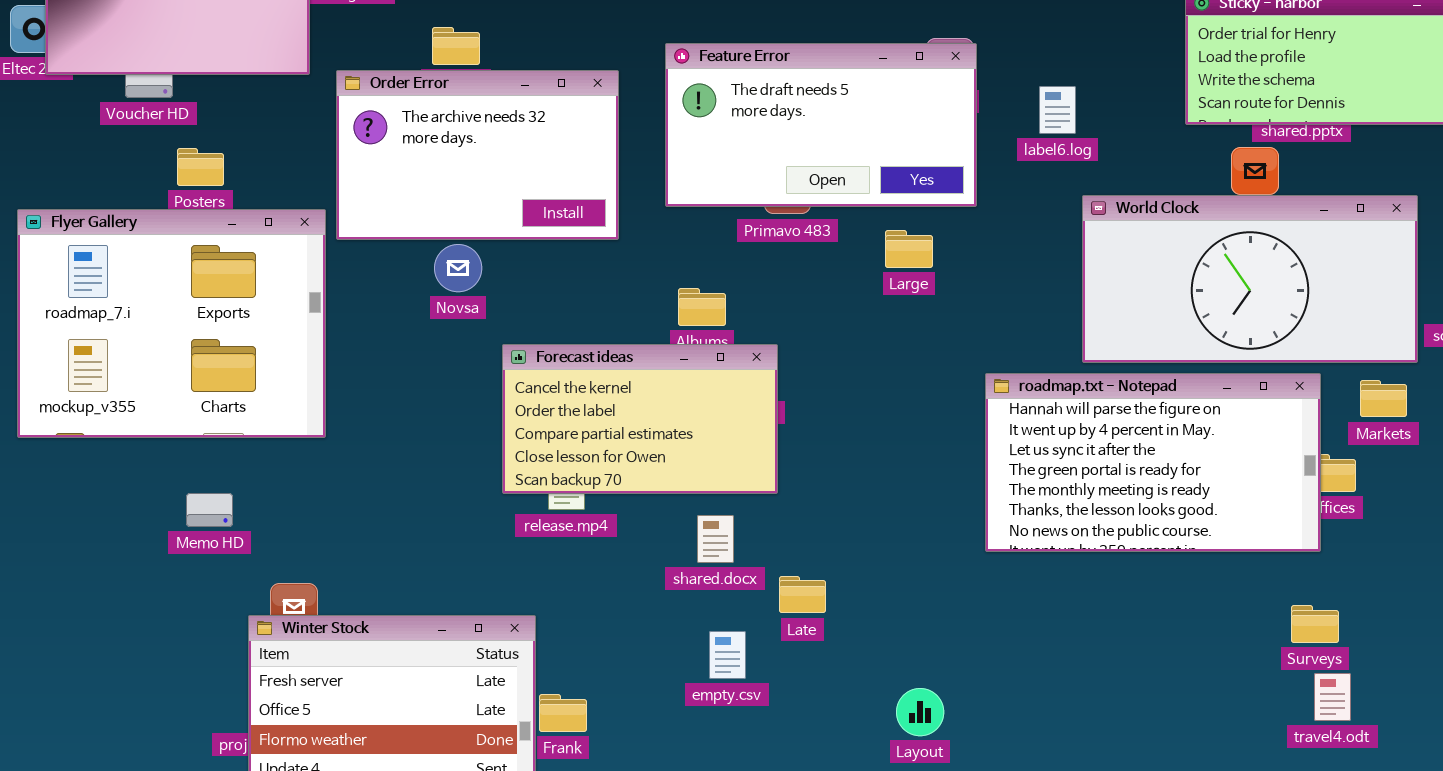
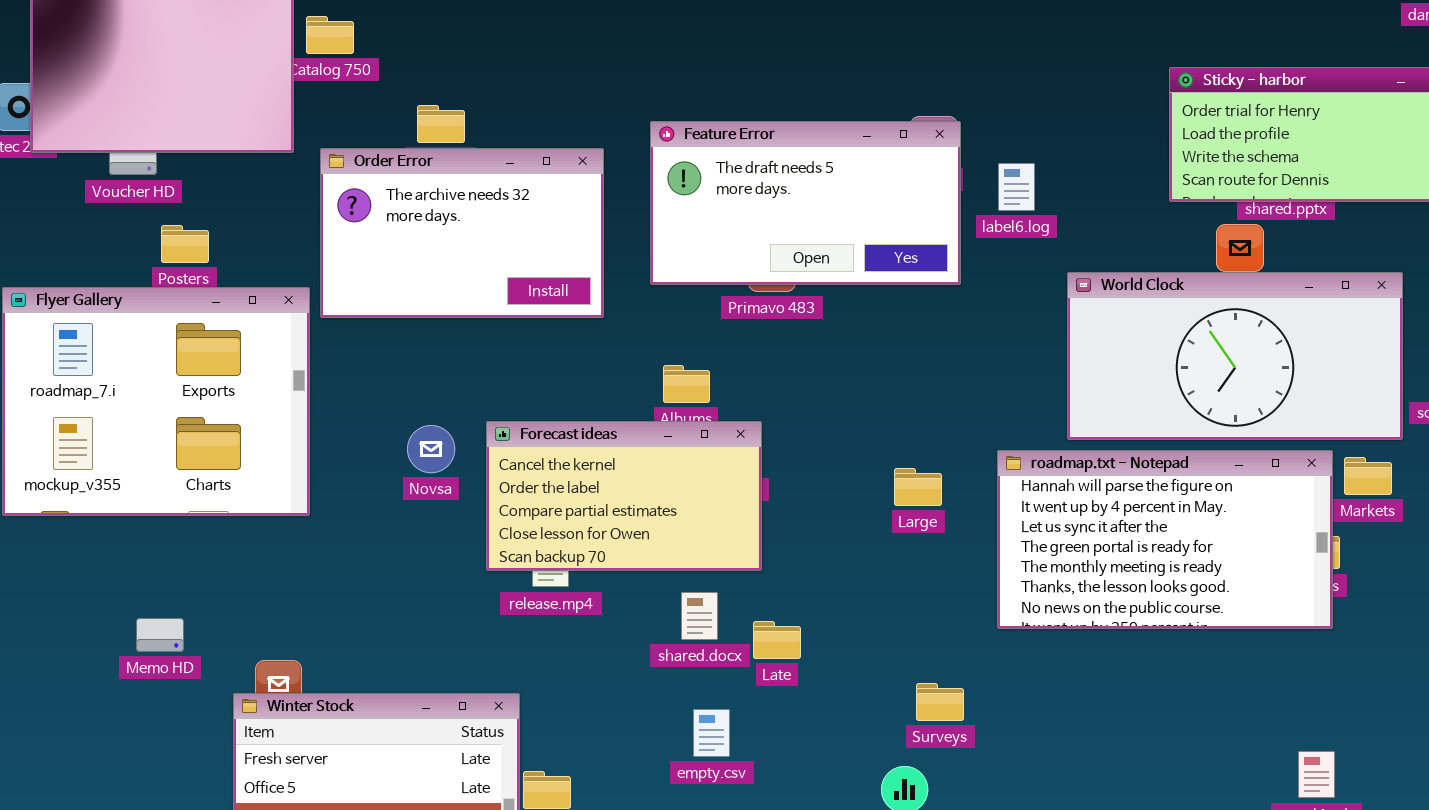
label6.log: [1039,86,1076,134] -> [998,163,1035,211], moved
Large: [885,230,933,268] -> [894,468,942,506], moved
Novsa: [434,244,482,292] -> [407,425,455,473], moved
roadmap.txt - Notepad: [985,373,1321,552] -> [997,450,1333,629], moved
Memo HD: [186,493,233,527] -> [136,618,184,652], moved
Late: [779,576,826,613] -> [753,621,801,659], moved
Surveys: [1291,605,1339,643] -> [916,683,964,721], moved

